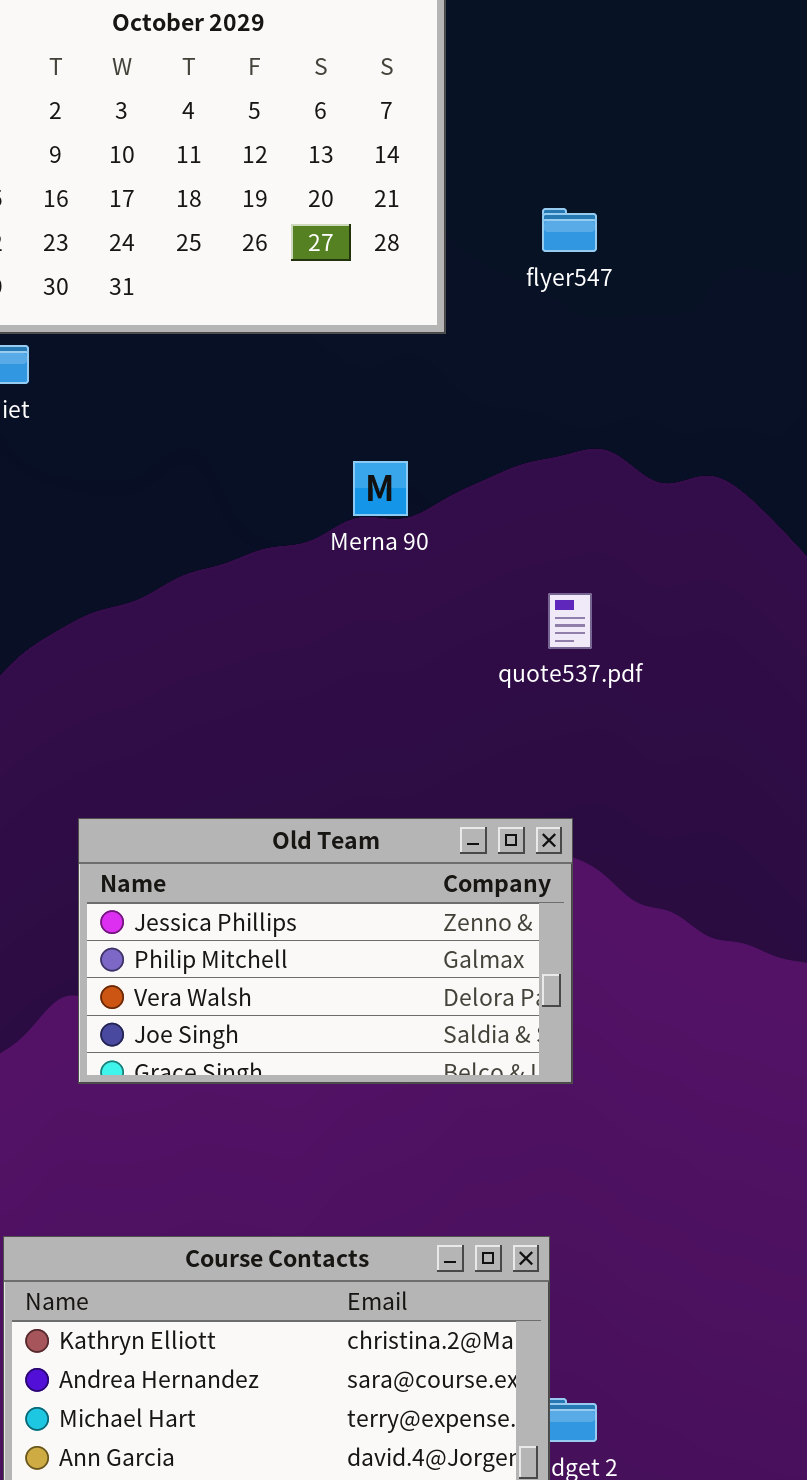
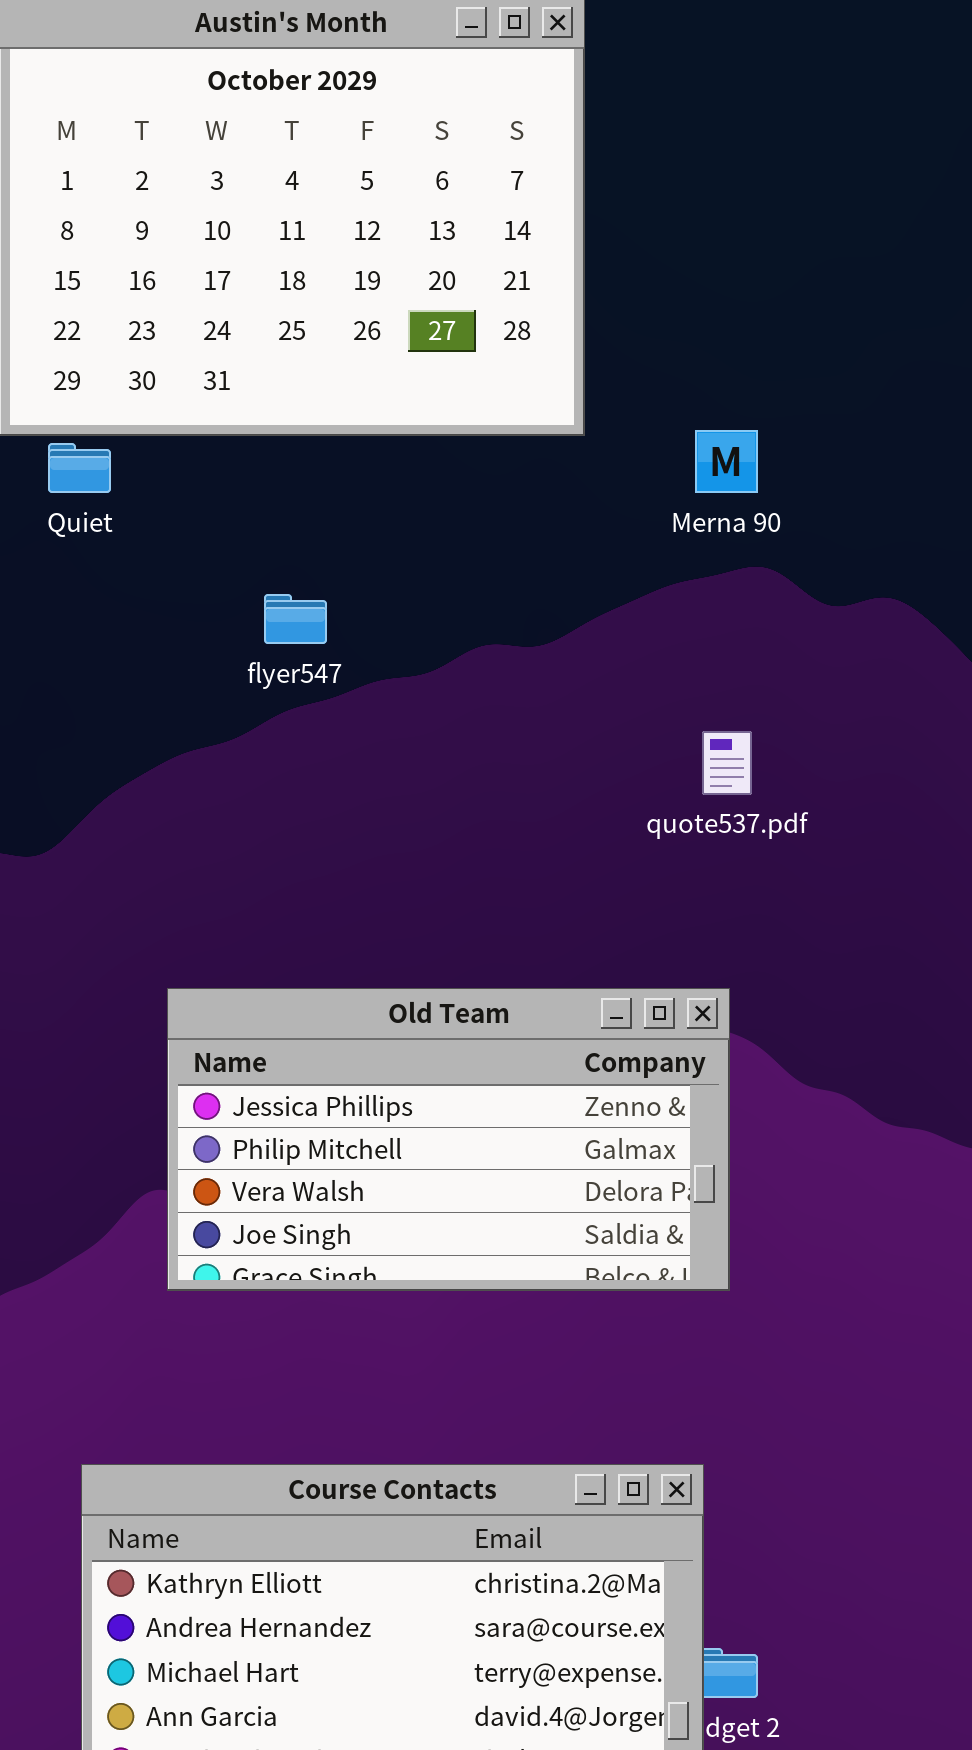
flyer547: [542,208,597,252] -> [264,594,327,644], moved
Merna 90: [353,461,408,516] -> [695,430,758,493], moved

